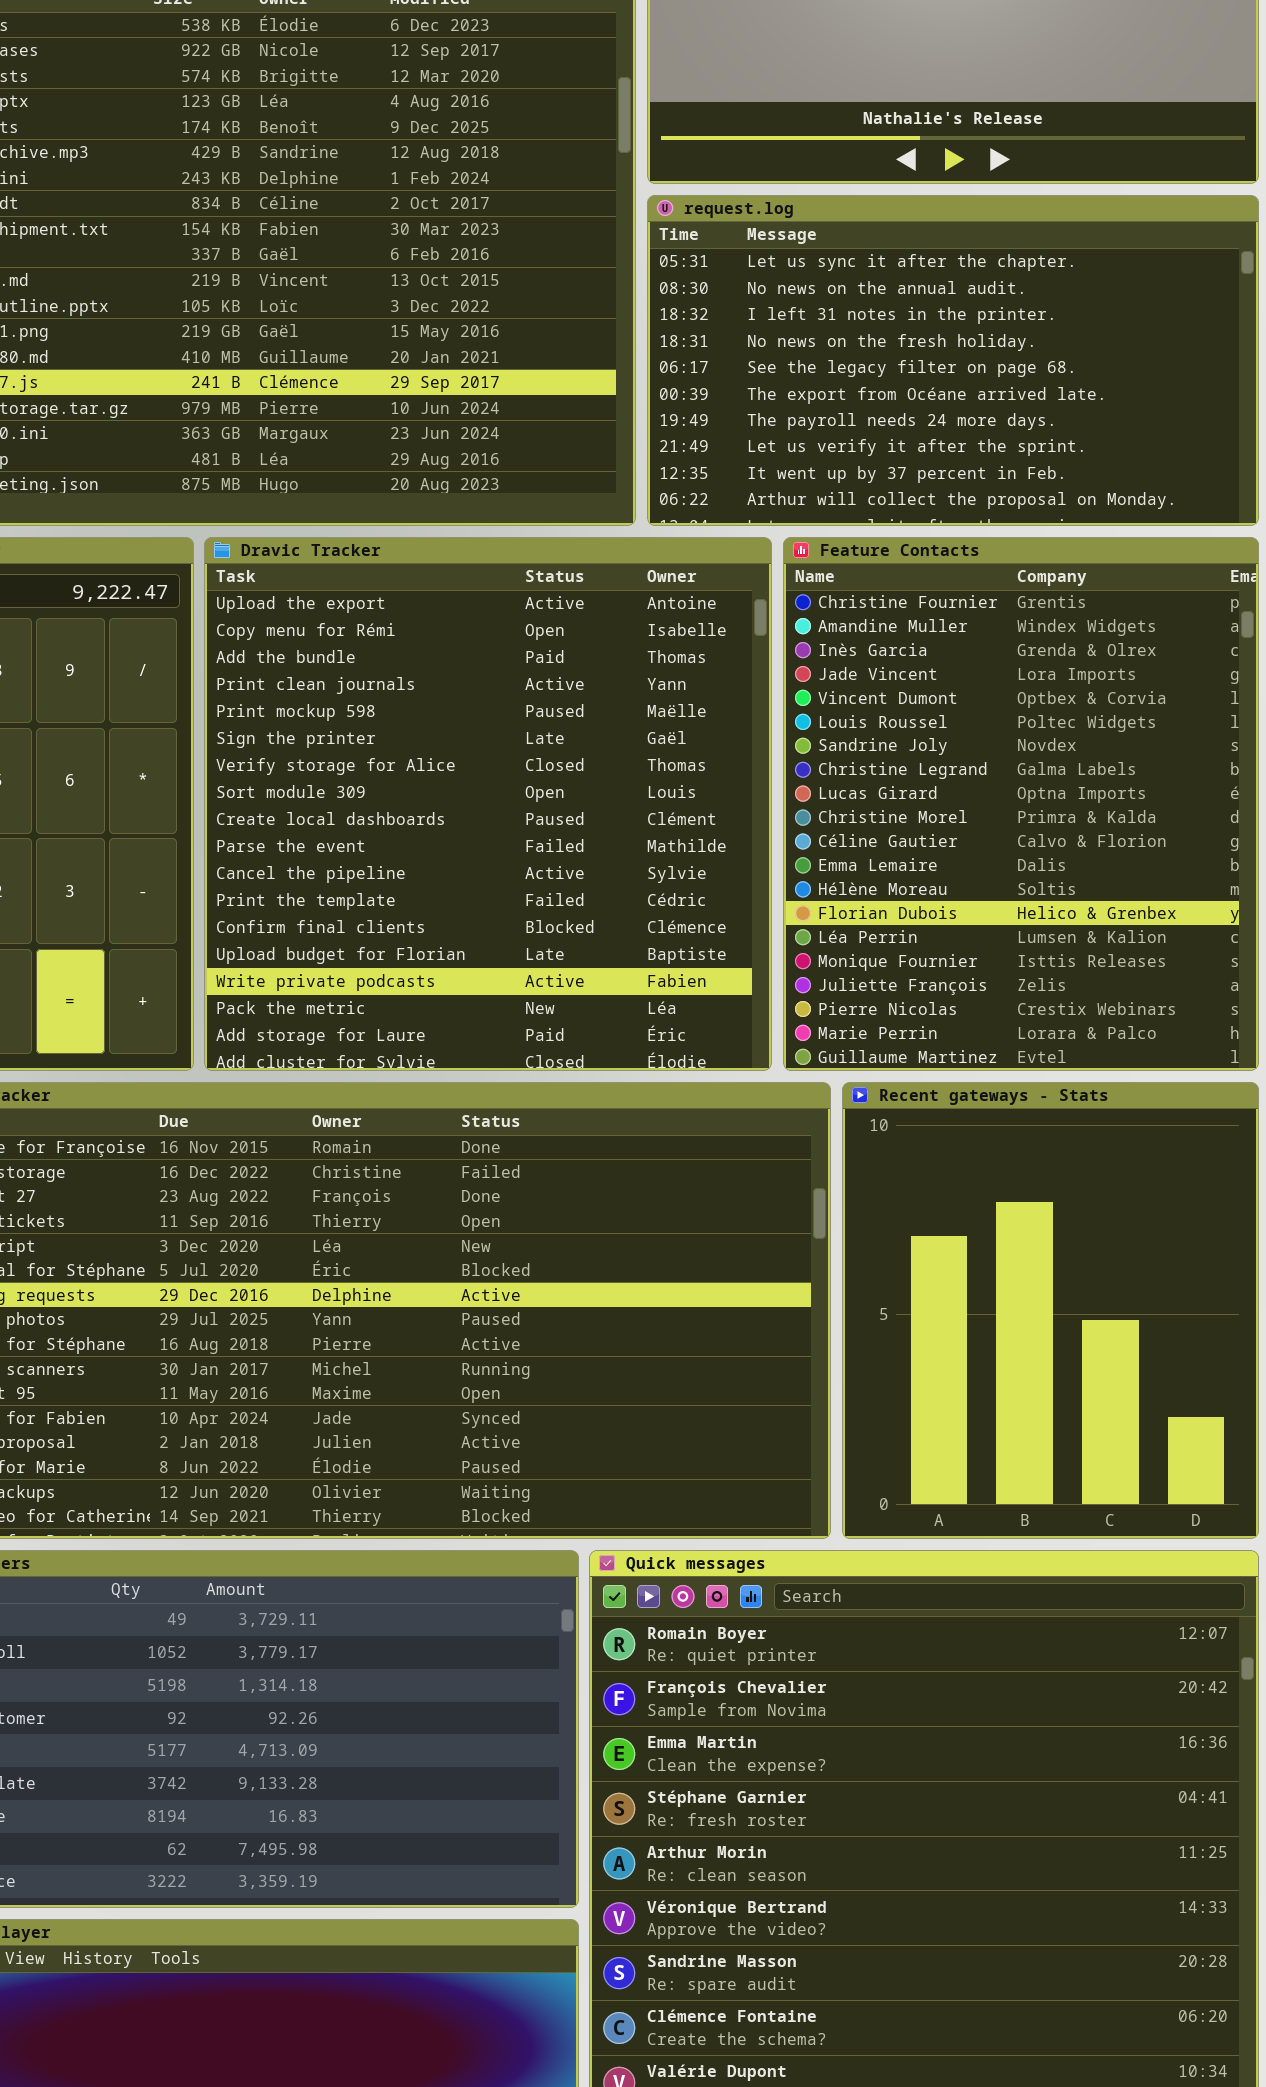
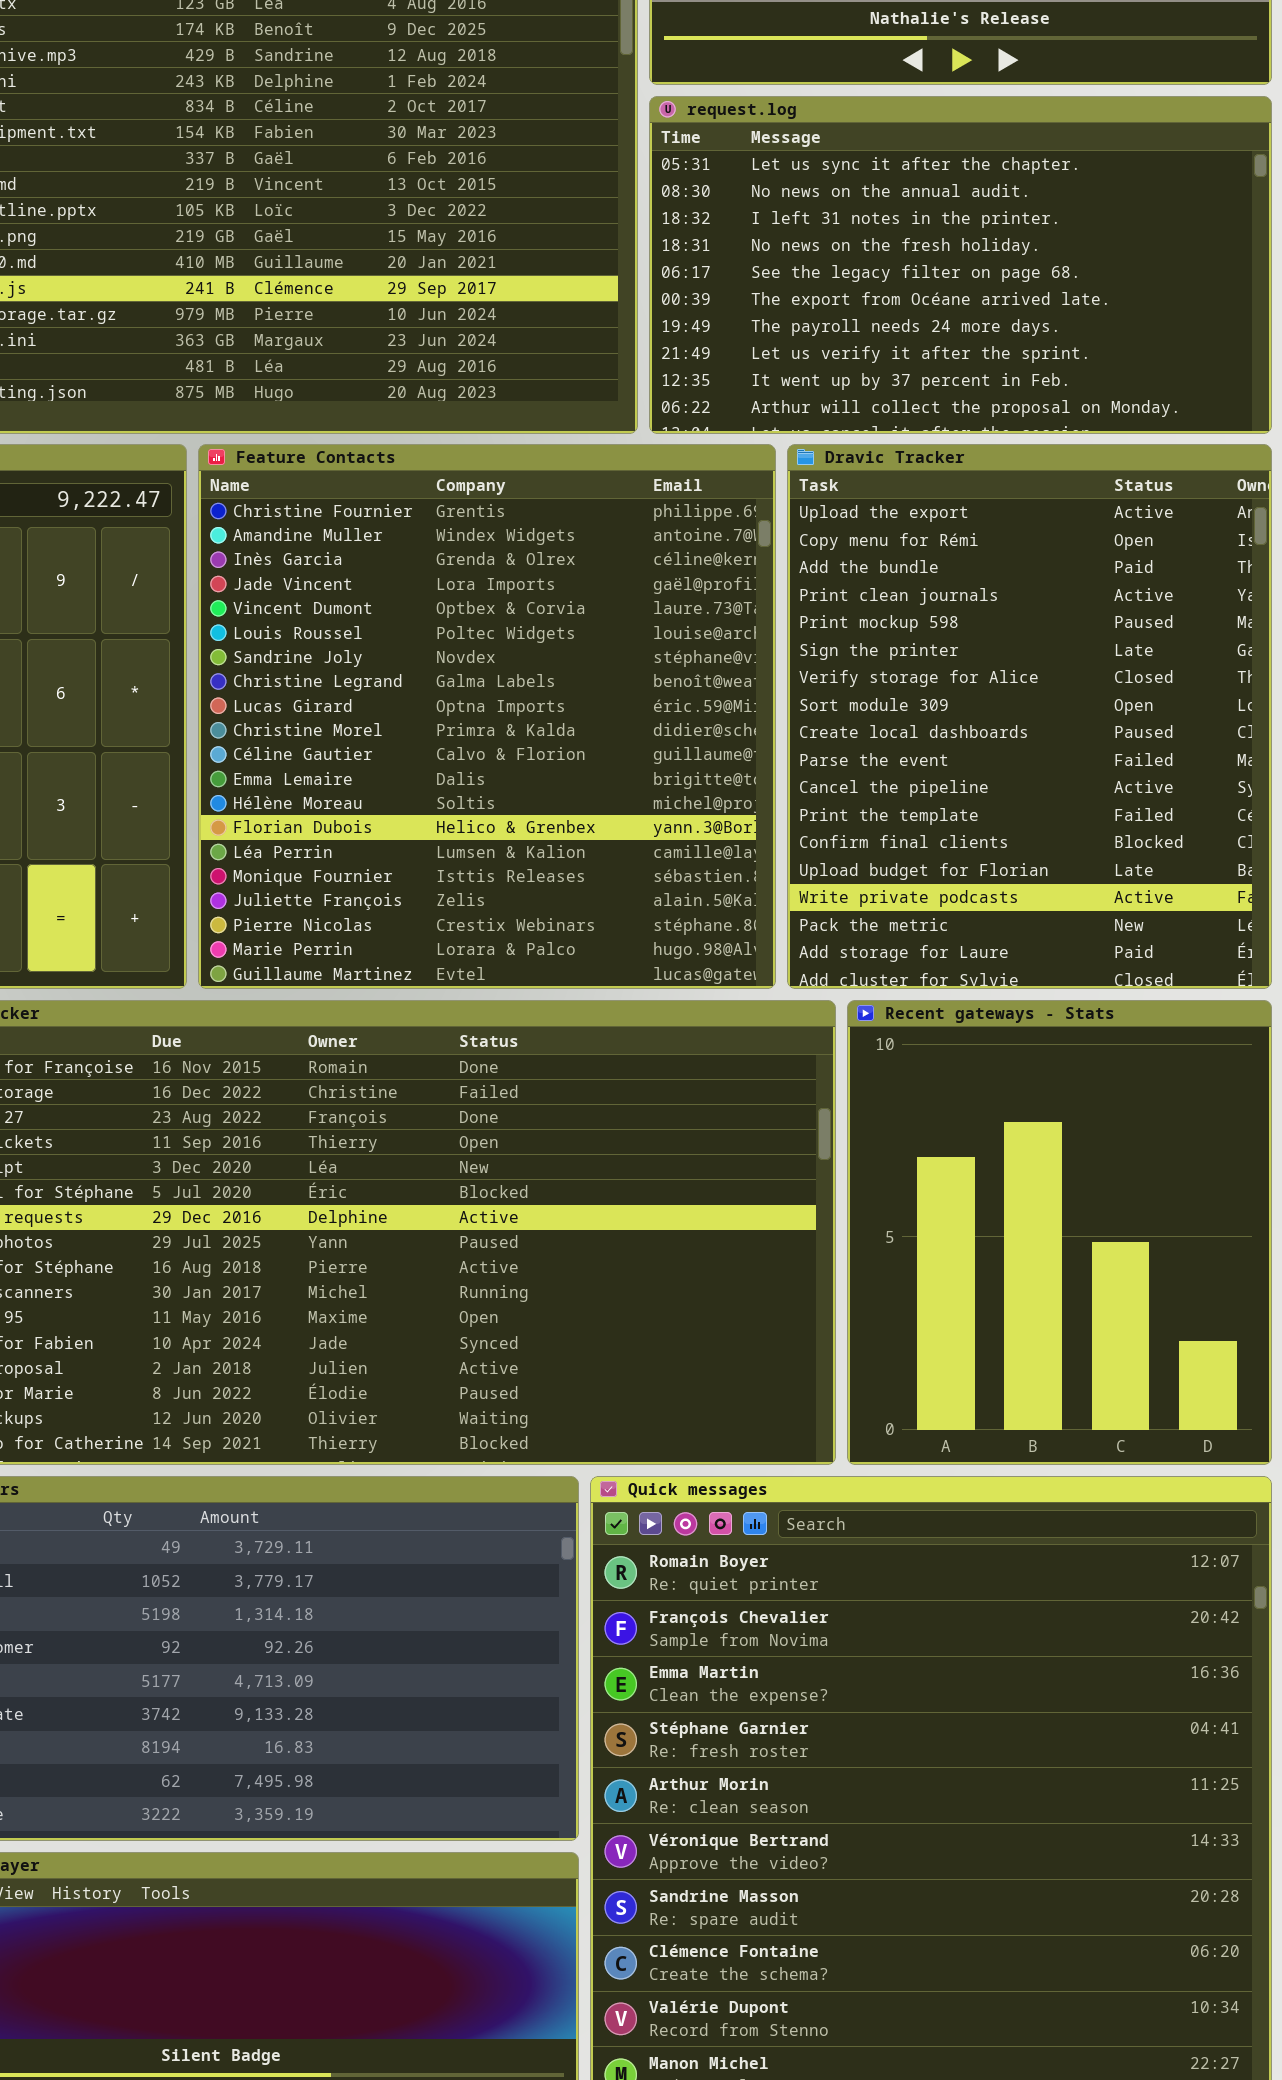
Dravic Tracker: [204,537,772,1071] -> [787,444,1272,989], moved, resized
Feature Contacts: [783,537,1259,1071] -> [198,444,776,989], moved, resized

